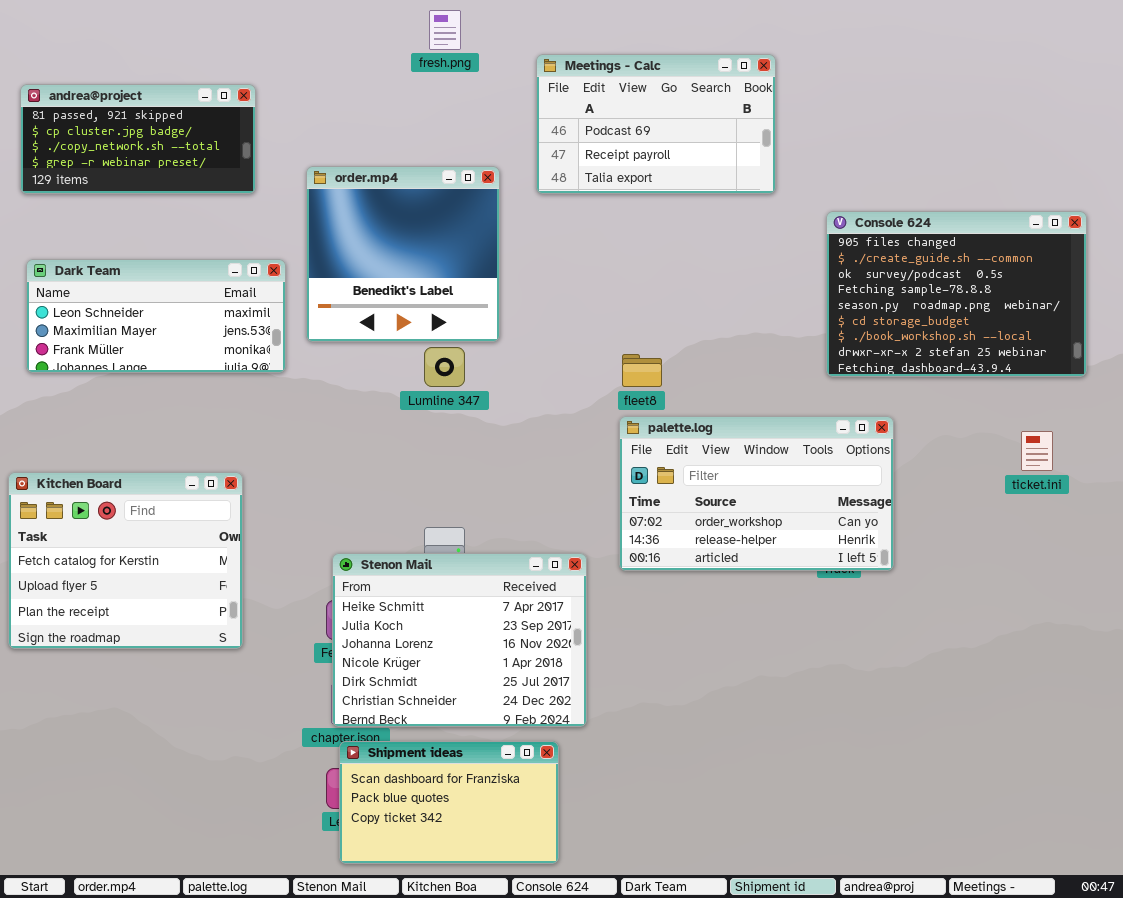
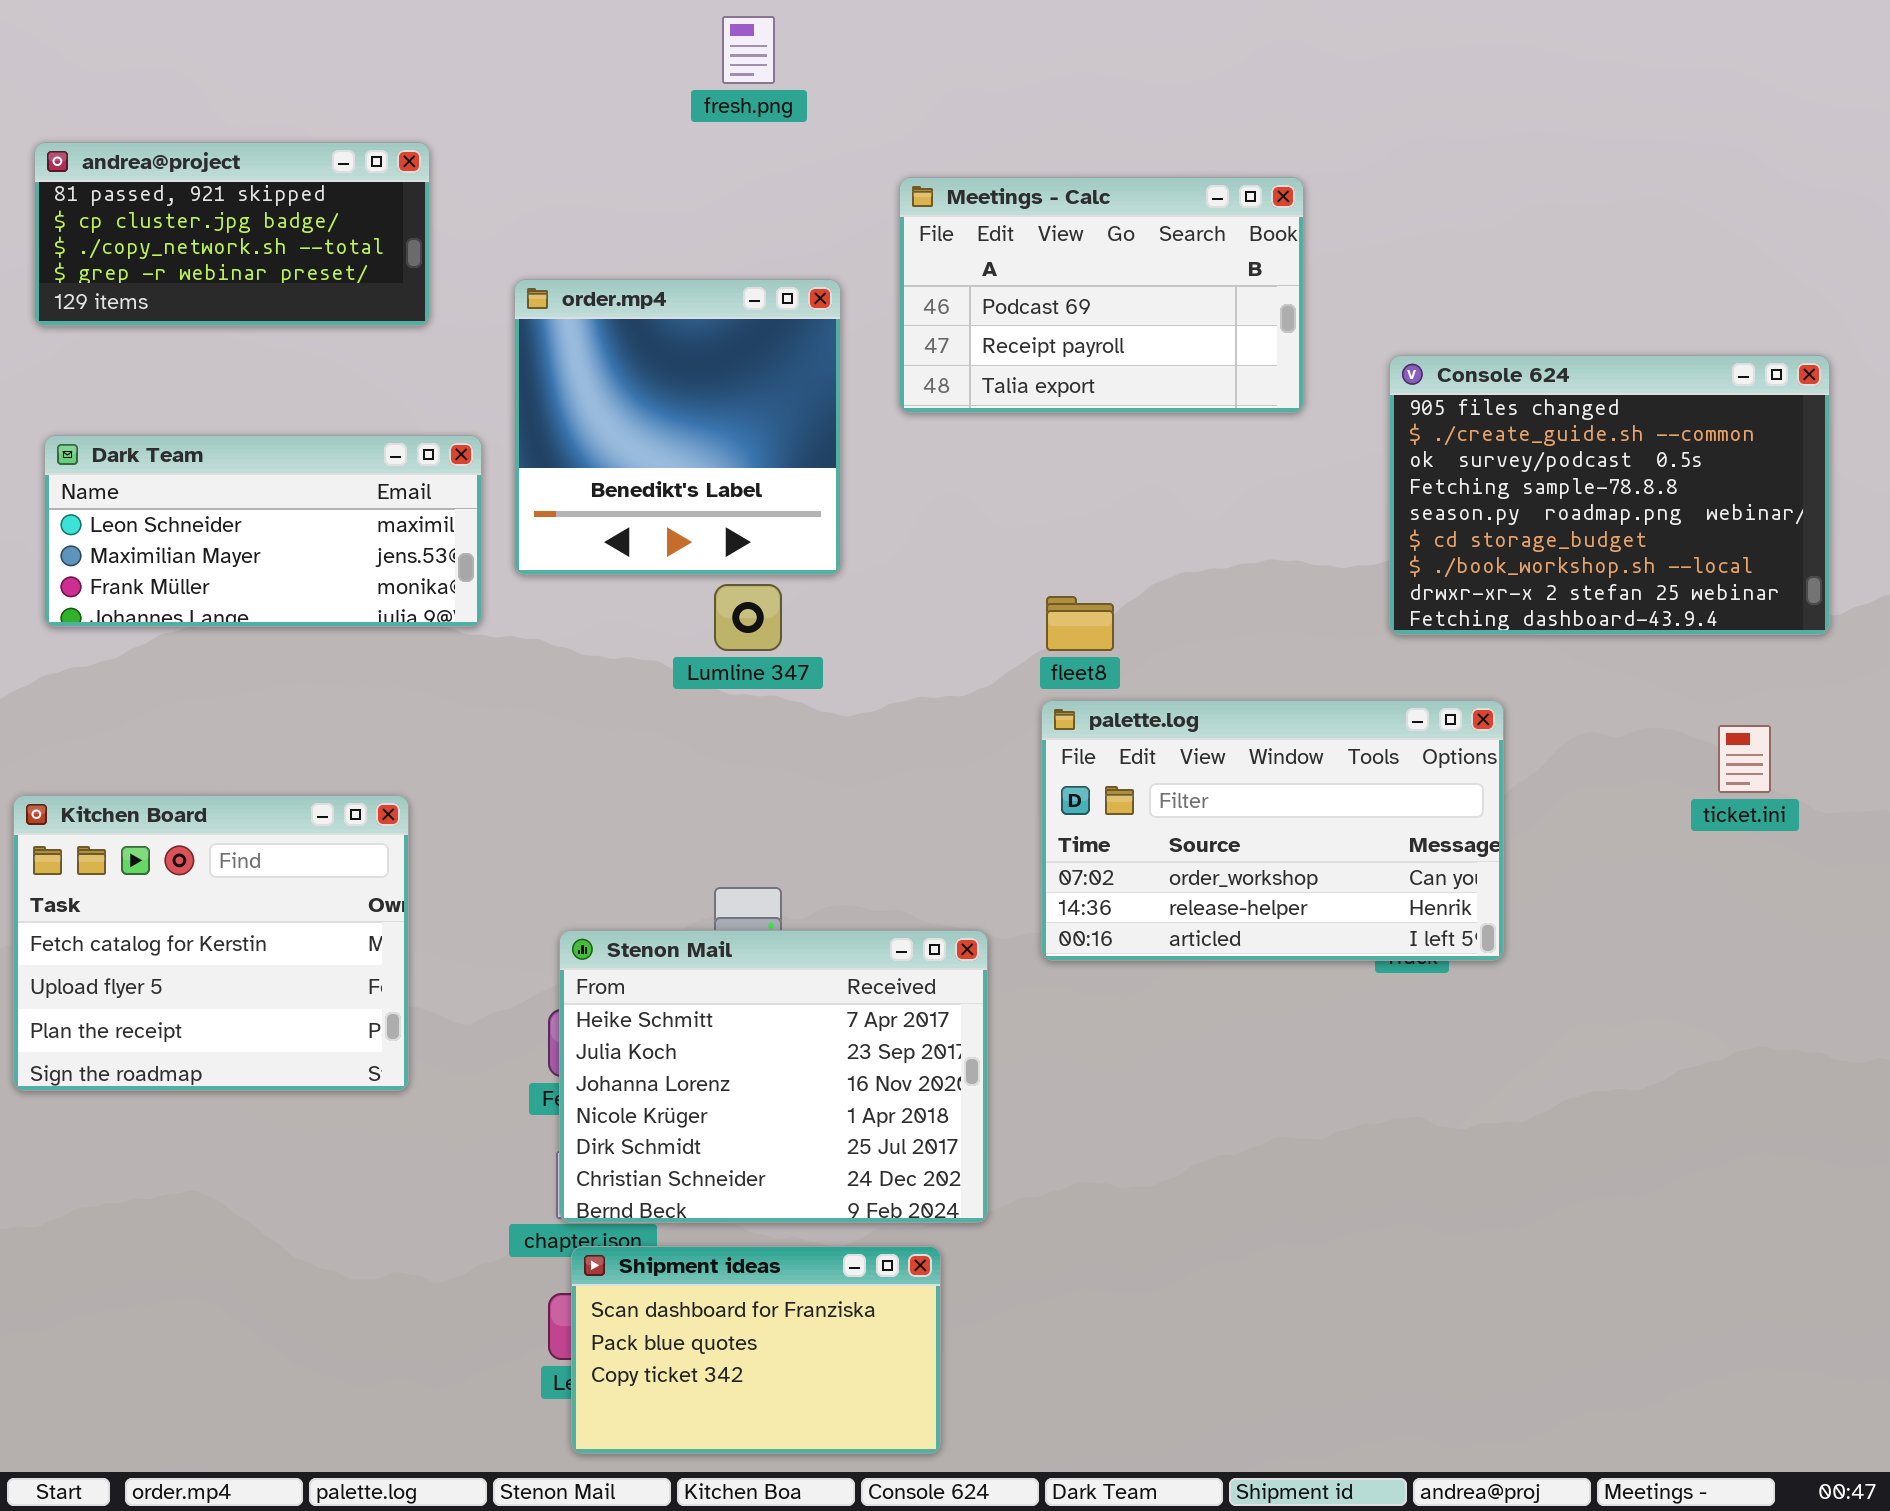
Meetings - Calc: [536,54,776,194] -> [899,177,1304,413], moved

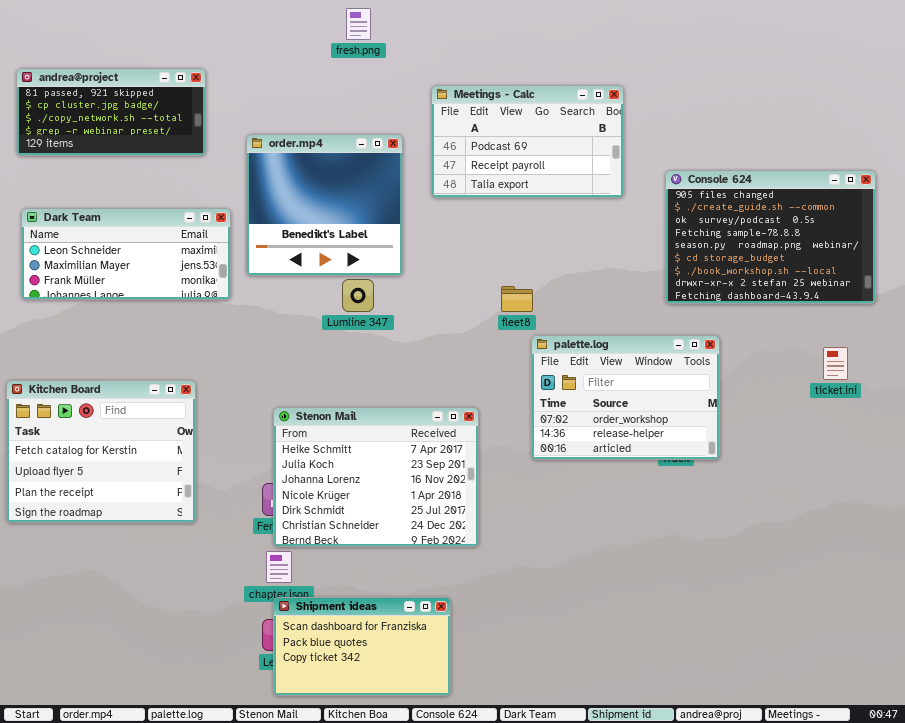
palette.log: [1041,700,1504,961] -> [531,335,720,460], resized
Stenon Mail: [559,930,988,1223] -> [273,407,479,547], moved

